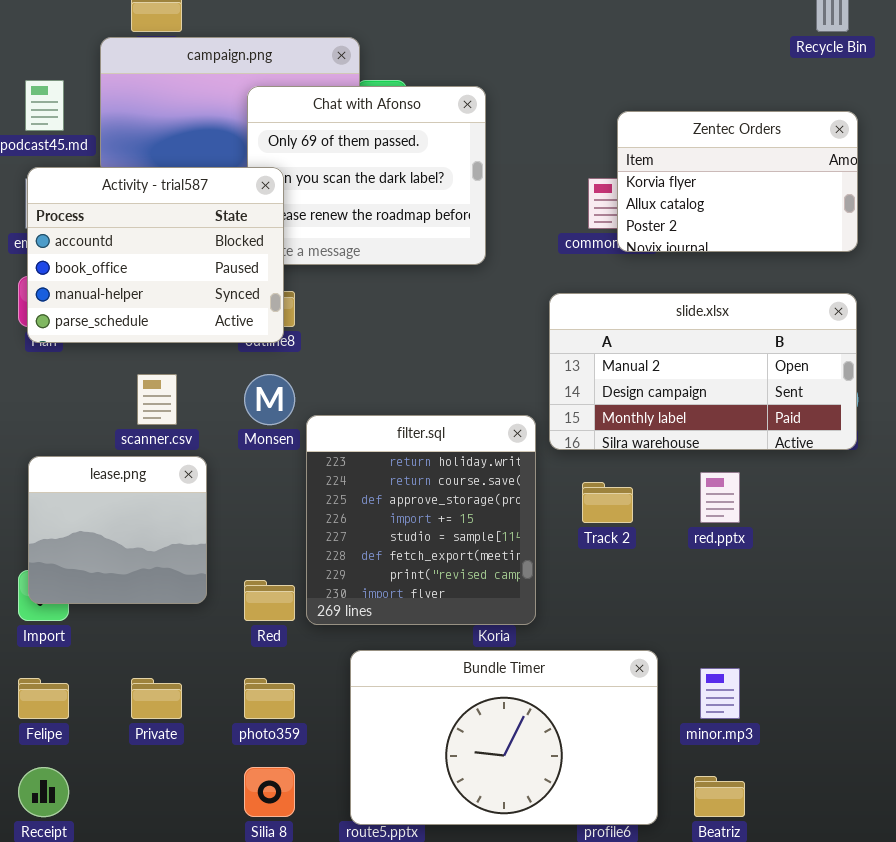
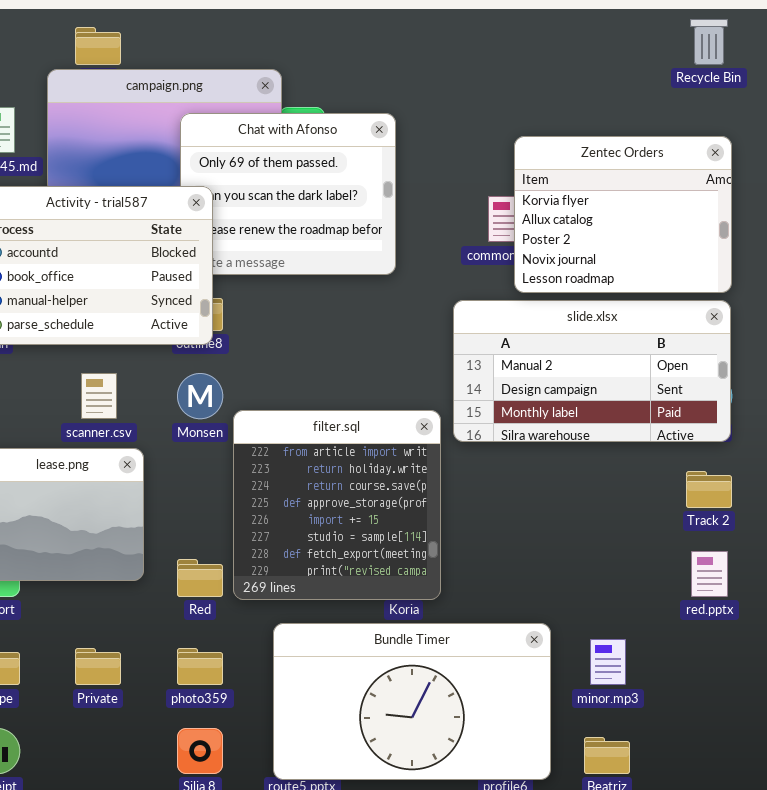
Zentec Orders: [617,111,858,252] -> [514,136,732,293], resized
filter.sql: [306,415,536,625] -> [233,410,441,600], scrolled up 1 row
red.pptx: [700,472,740,523] -> [691,551,728,597], moved
Track 2: [582,482,633,523] -> [686,471,732,508], moved

